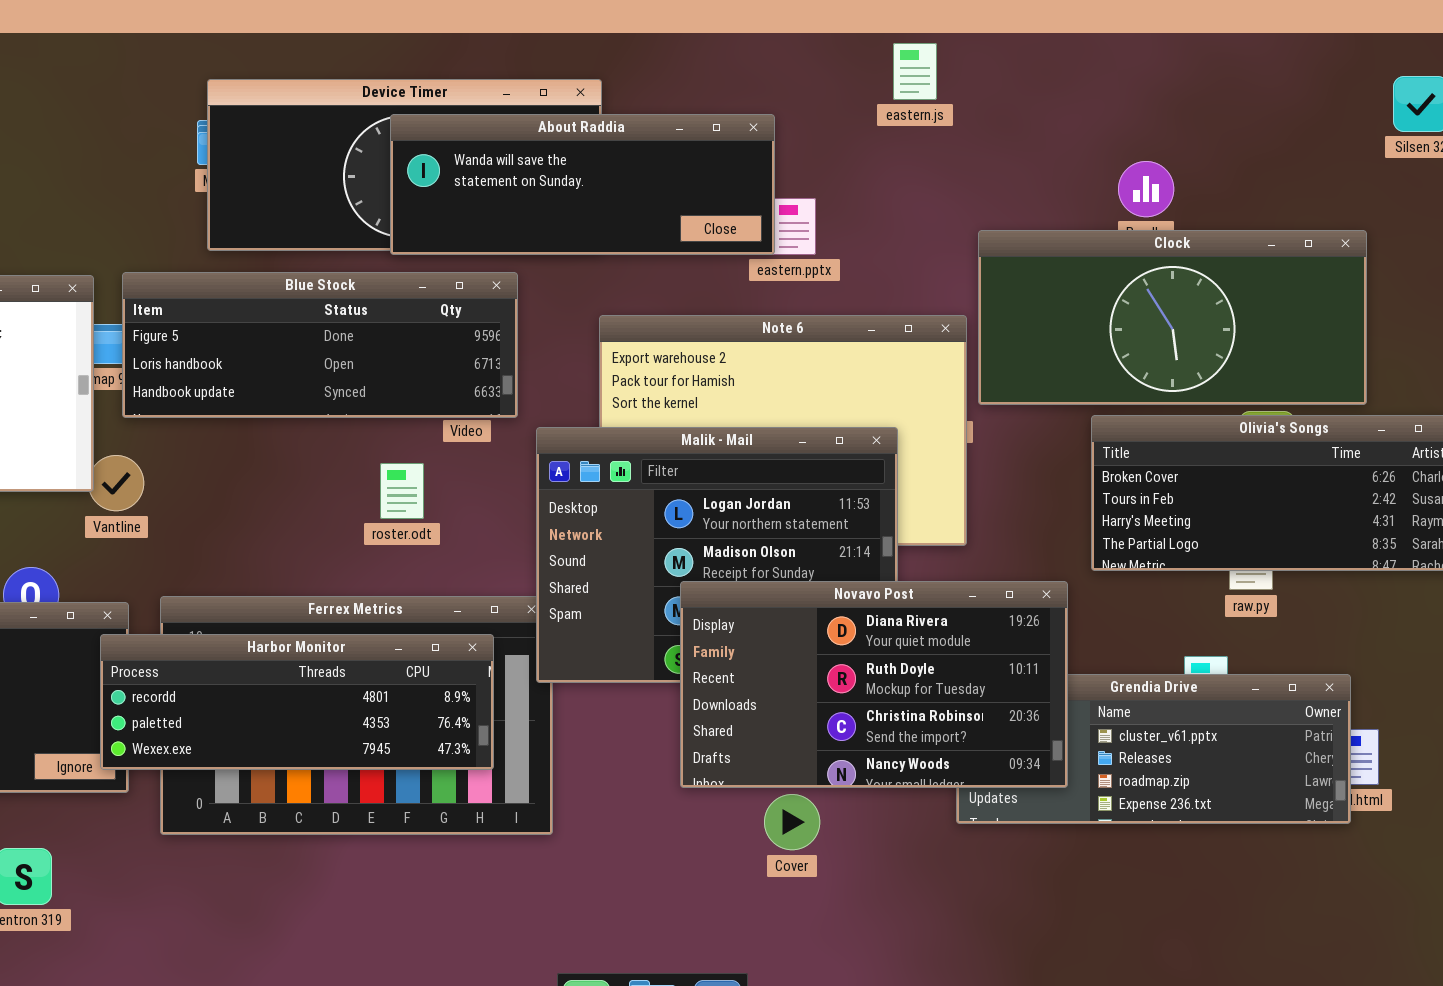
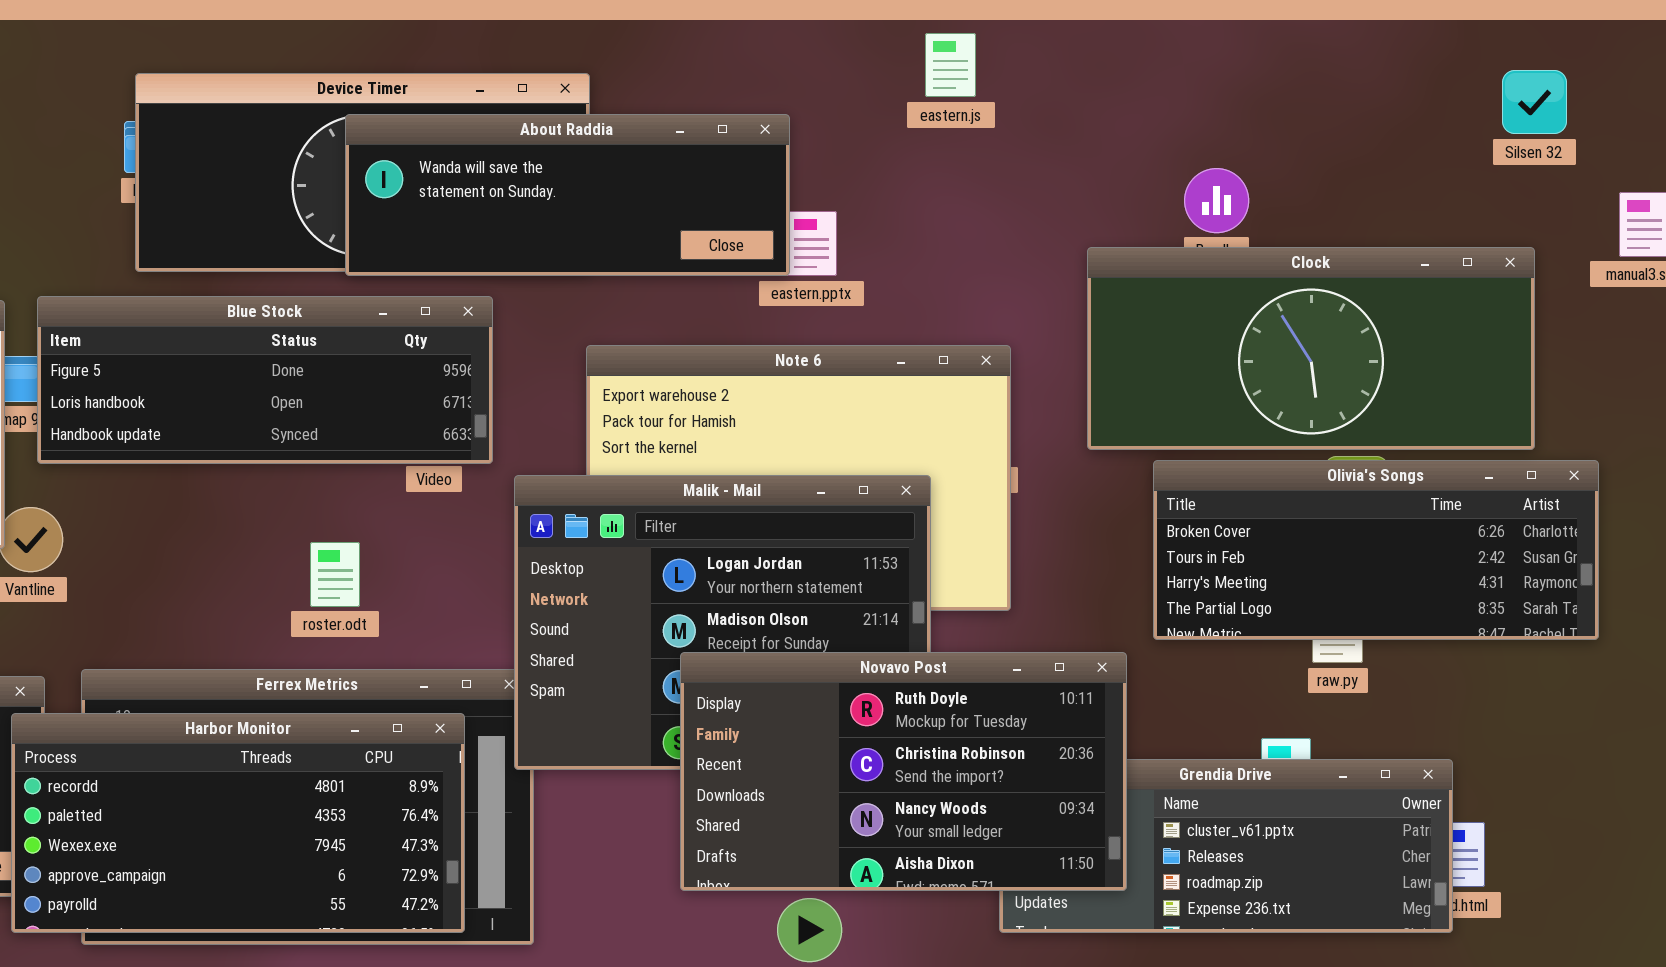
Clock: [978,230,1367,405] -> [1087,247,1535,450], moved
roster.odt: [380,463,424,519] -> [310,542,360,607], moved
Novavo Post: [680,581,1068,788] -> [680,652,1127,891], scrolled down 1 row
Harbor Monitor: [100,634,494,770] -> [11,713,465,933], resized

